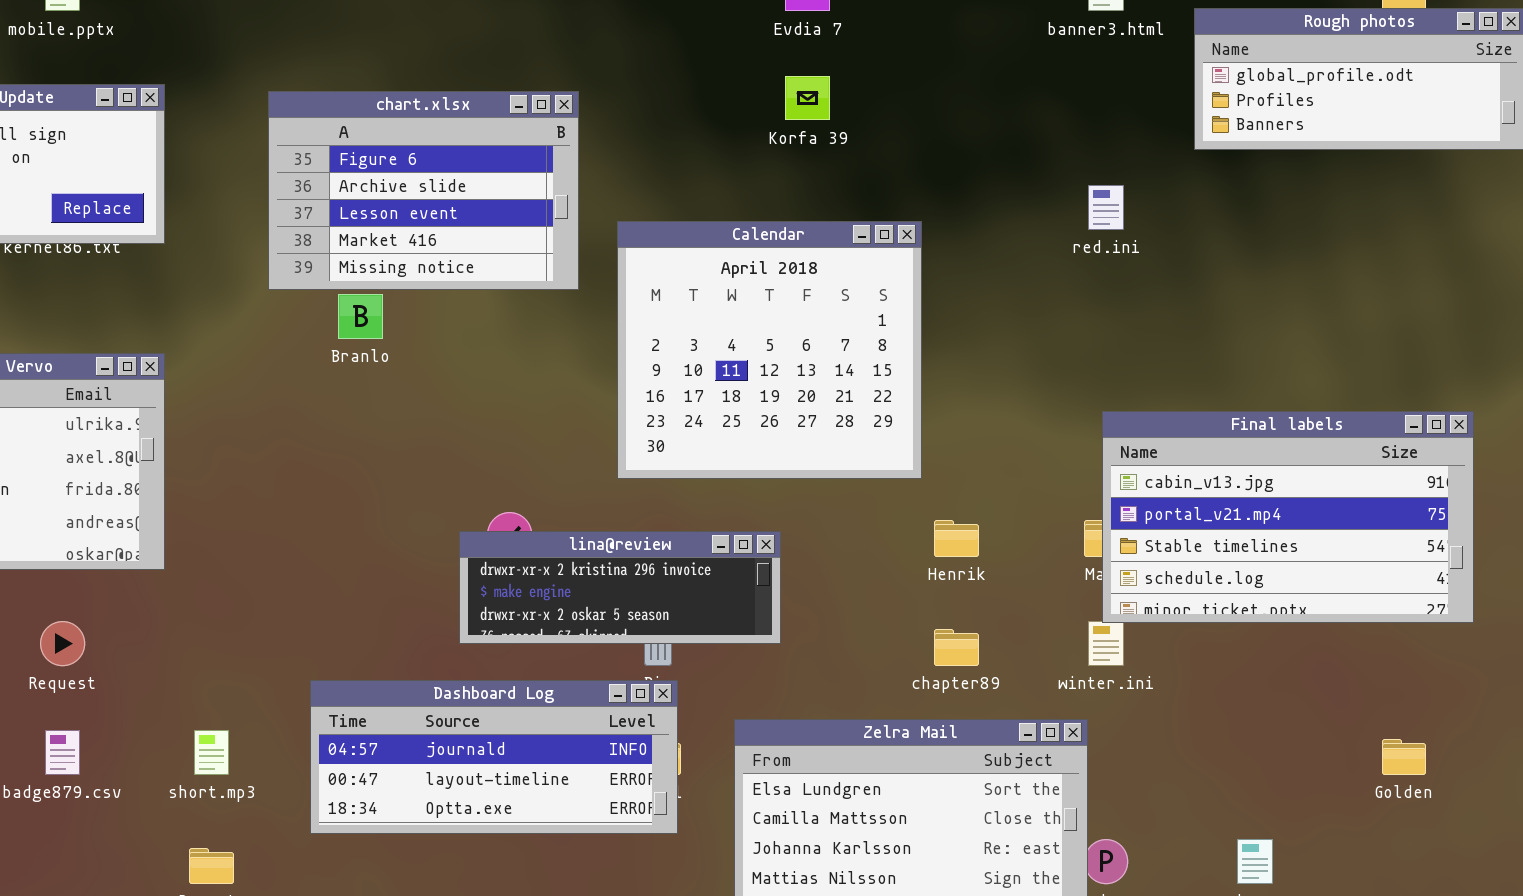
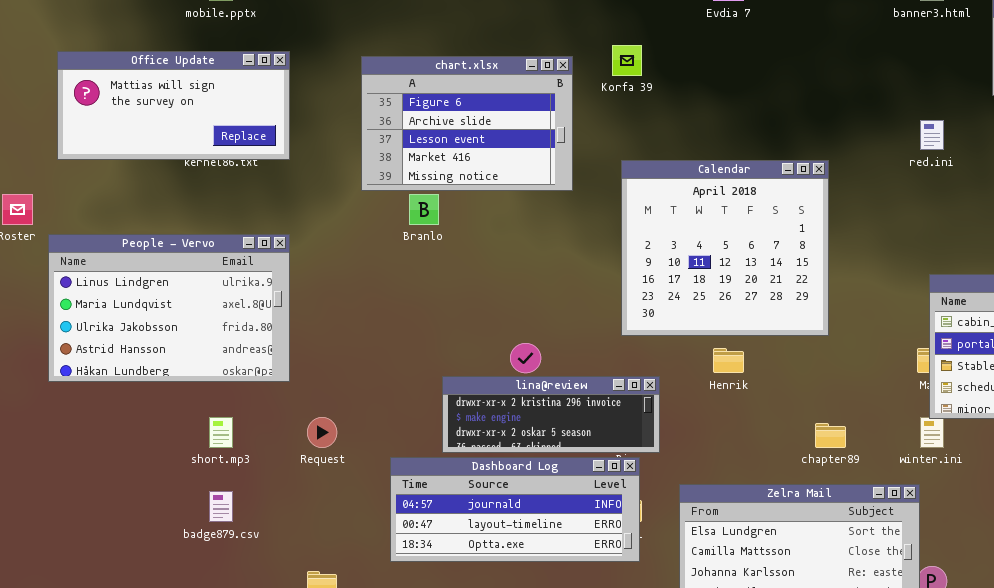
Korfa 39: [785,76,830,120] -> [612,45,642,76], moved
Calendar: [617,221,922,479] -> [621,160,829,336], moved
Henrik: [934,520,979,557] -> [713,348,744,373], moved
lina@review: [459,531,781,644] -> [442,376,660,453], moved
Request: [40,621,85,666] -> [307,417,337,448], moved
short.mp3: [194,730,229,775] -> [209,417,233,448], moved

